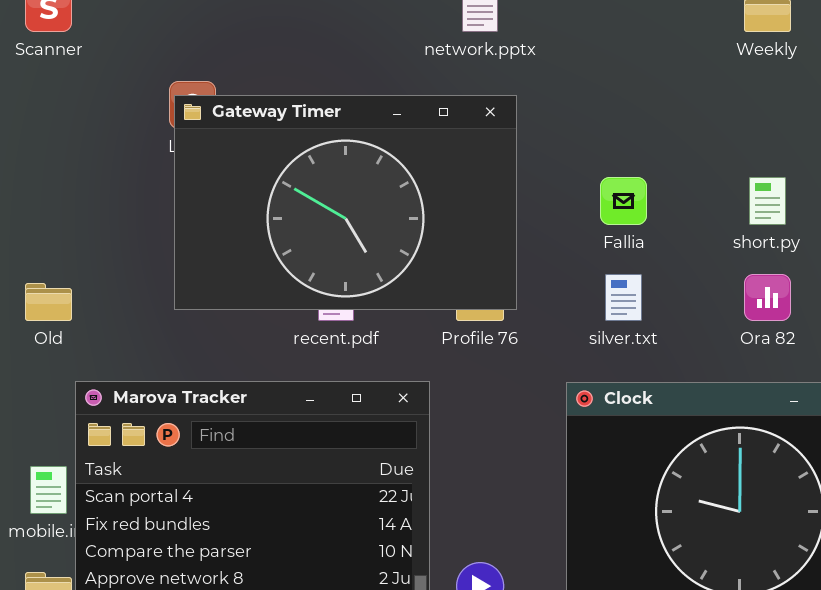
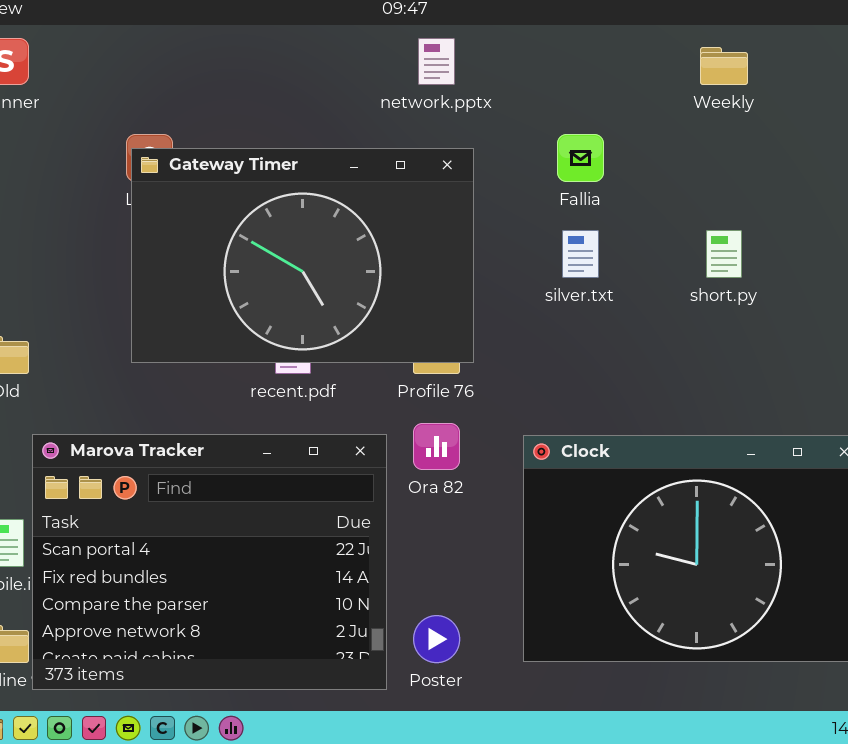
Fallia: [600,177,647,225] -> [557,134,604,182], moved
silver.txt: [605,274,642,321] -> [562,230,599,278], moved
Ora 82: [744,274,791,321] -> [413,423,460,470], moved

